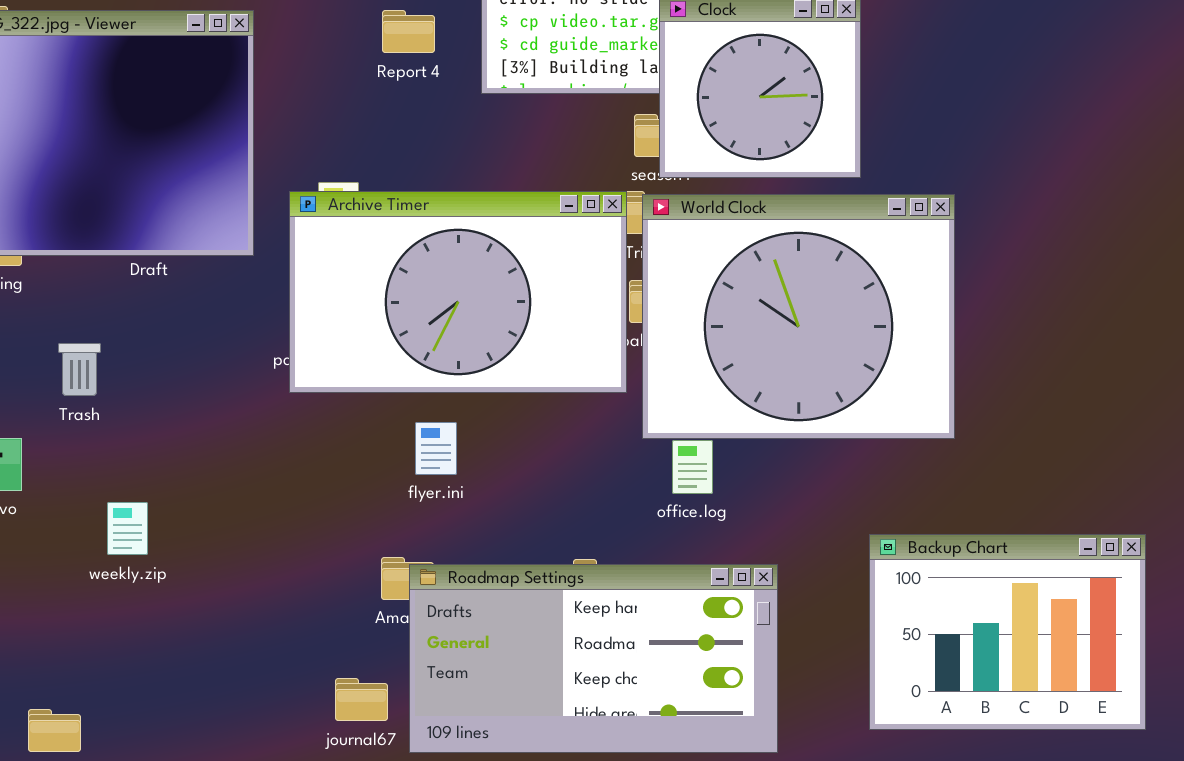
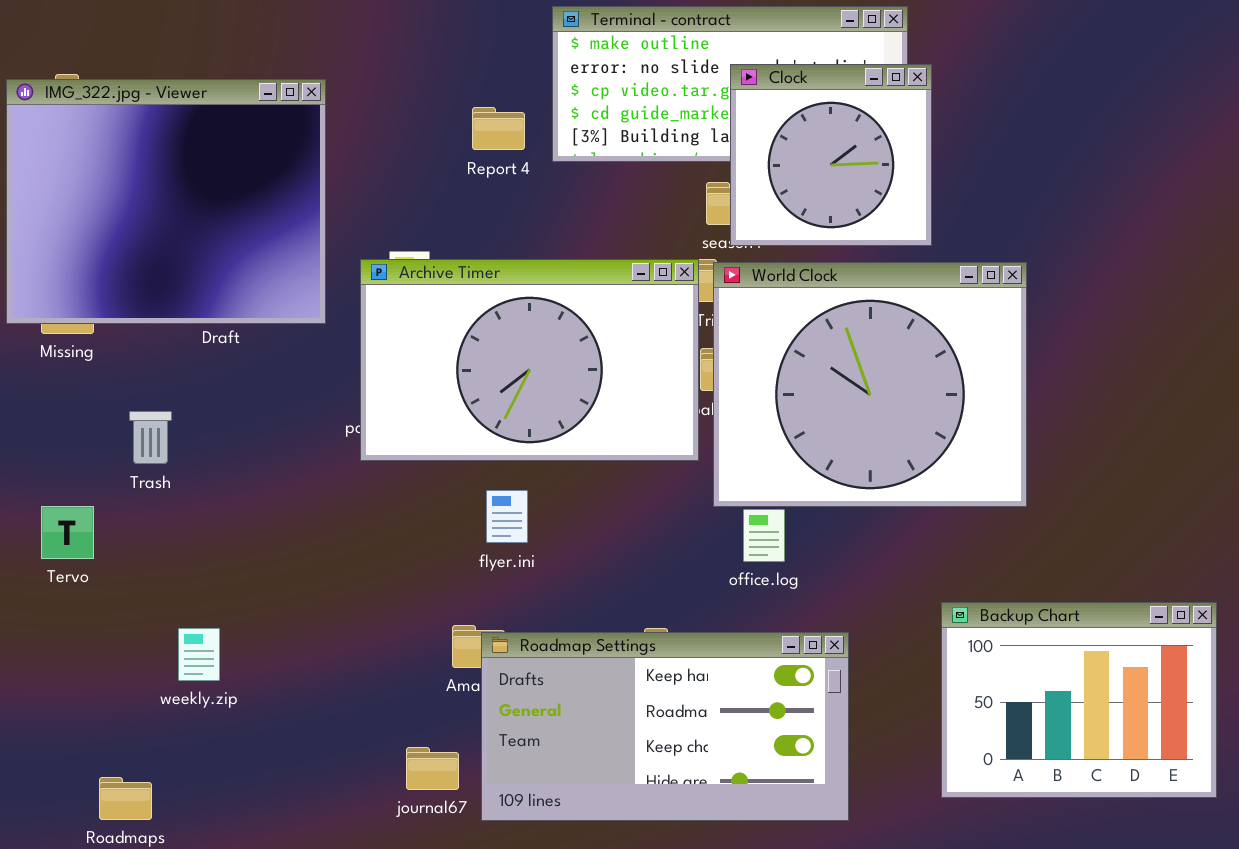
Report 4: [382,10,435,53] -> [472,107,525,150], moved
weekly.zip: [107,502,148,555] -> [178,628,220,681], moved

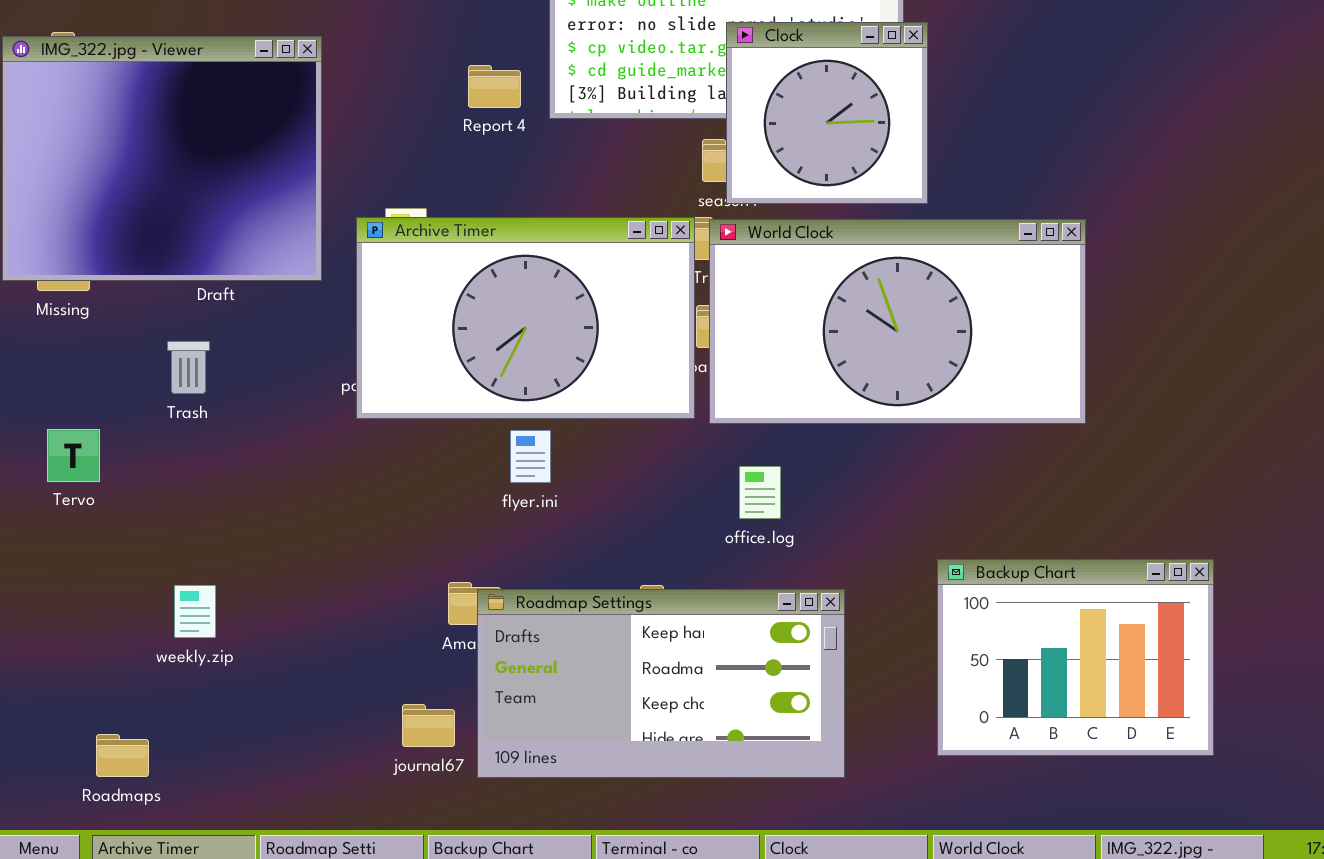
World Clock: [713,262,1027,507] -> [709,219,1086,424], resized
Trash: [129,411,172,464] -> [167,341,210,394], moved
flyer.ini: [486,490,528,543] -> [510,430,551,483], moved
Tervo: [41,506,94,559] -> [47,429,100,482], moved

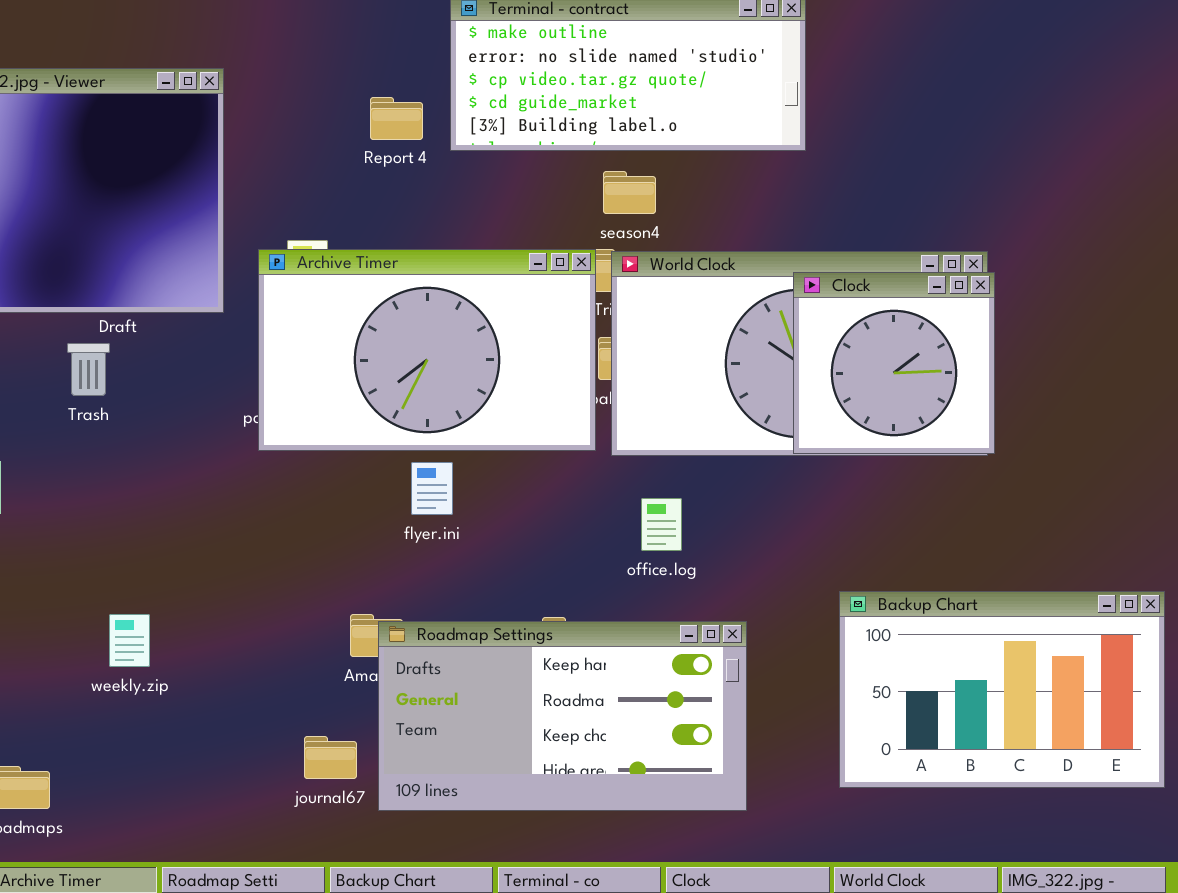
Clock: [726,22,928,204] -> [793,272,995,454], moved
Trash: [167,341,210,394] -> [67,343,110,396], moved
Backup Chart: [937,559,1214,756] -> [839,591,1165,788], resized
weekly.zip: [174,585,216,638] -> [109,614,150,667], moved

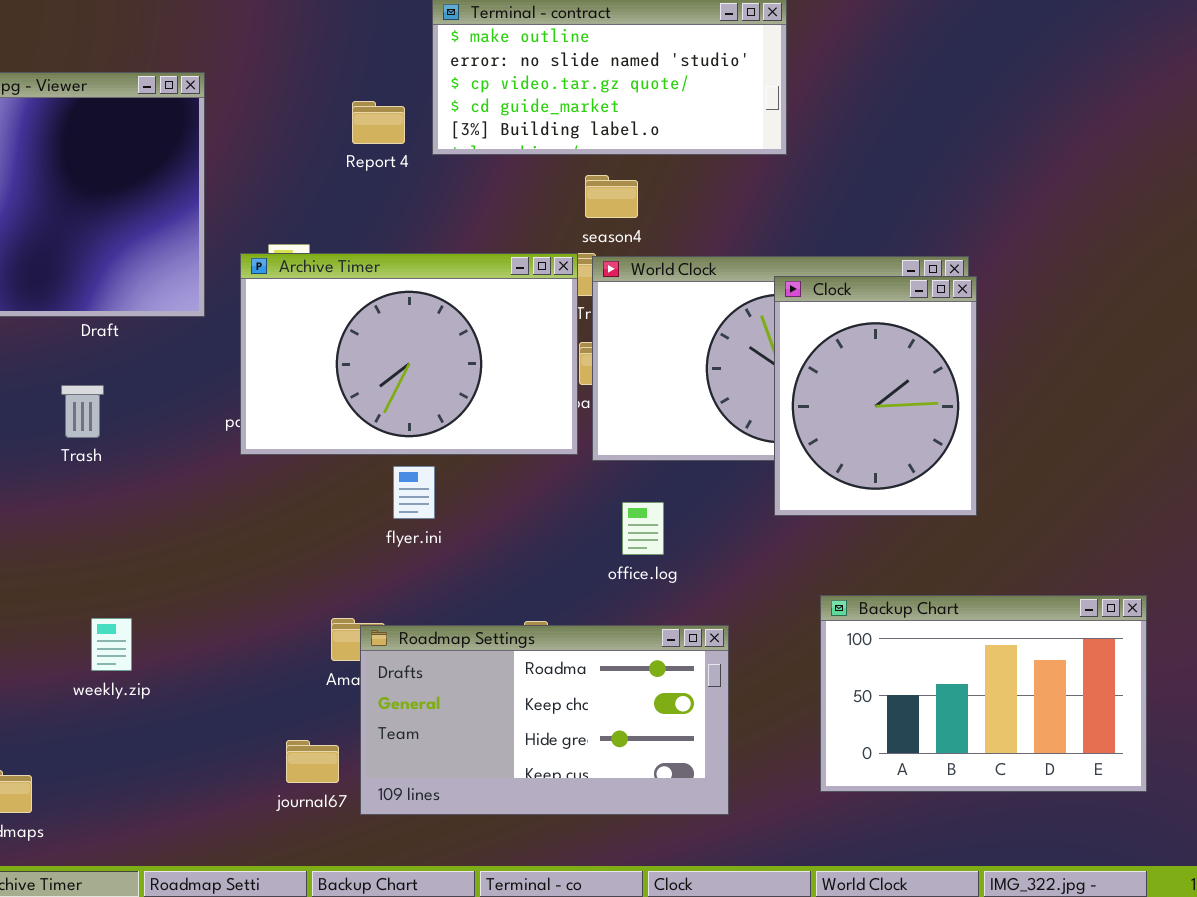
Clock: [793,272,995,454] -> [774,276,977,516], resized
Trash: [67,343,110,396] -> [61,385,104,438], moved
Roadmap Settings: [378,621,747,811] -> [360,625,729,815], scrolled down 1 row

